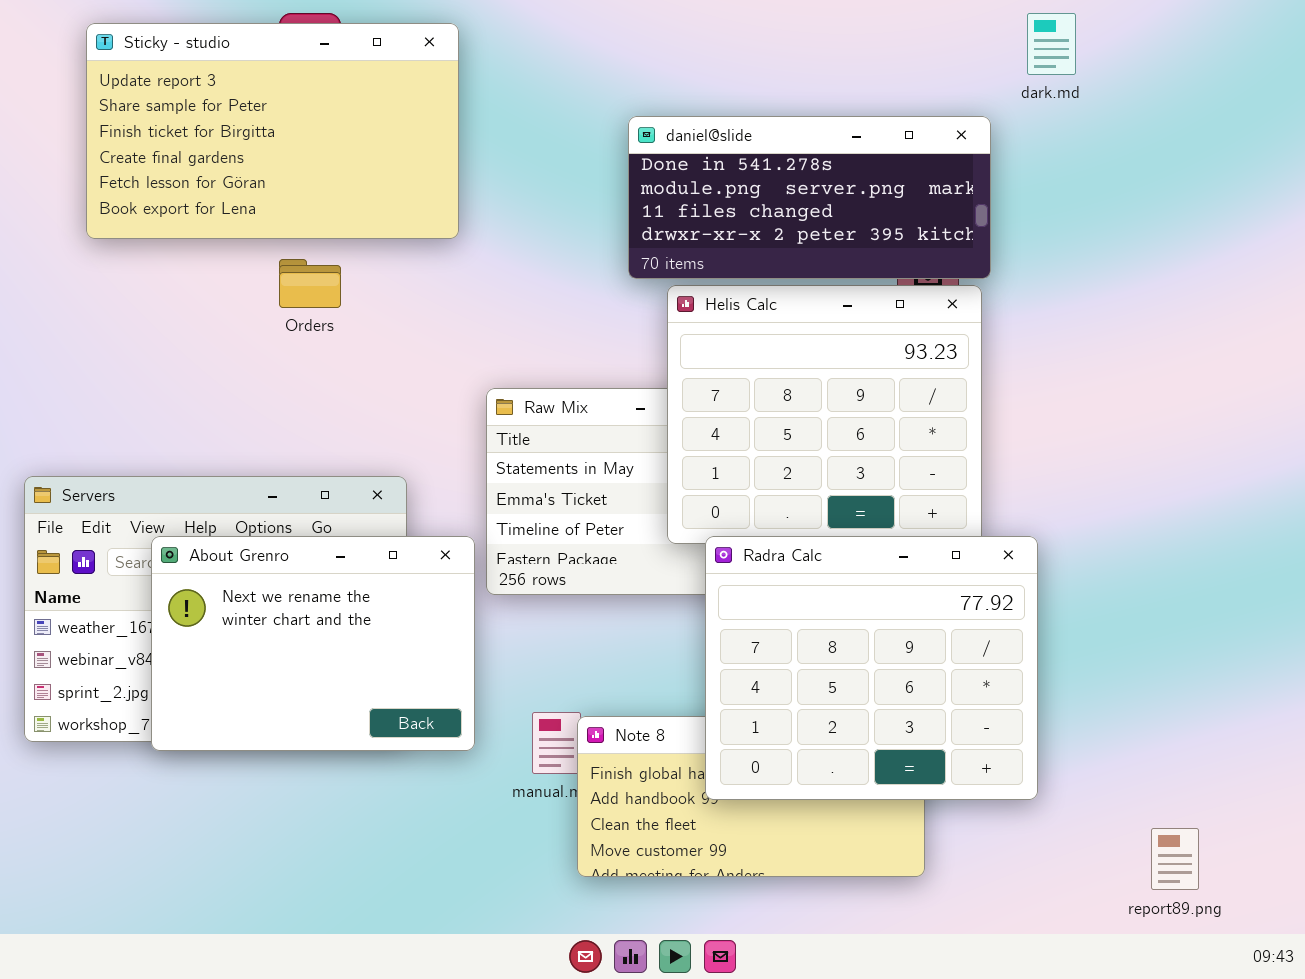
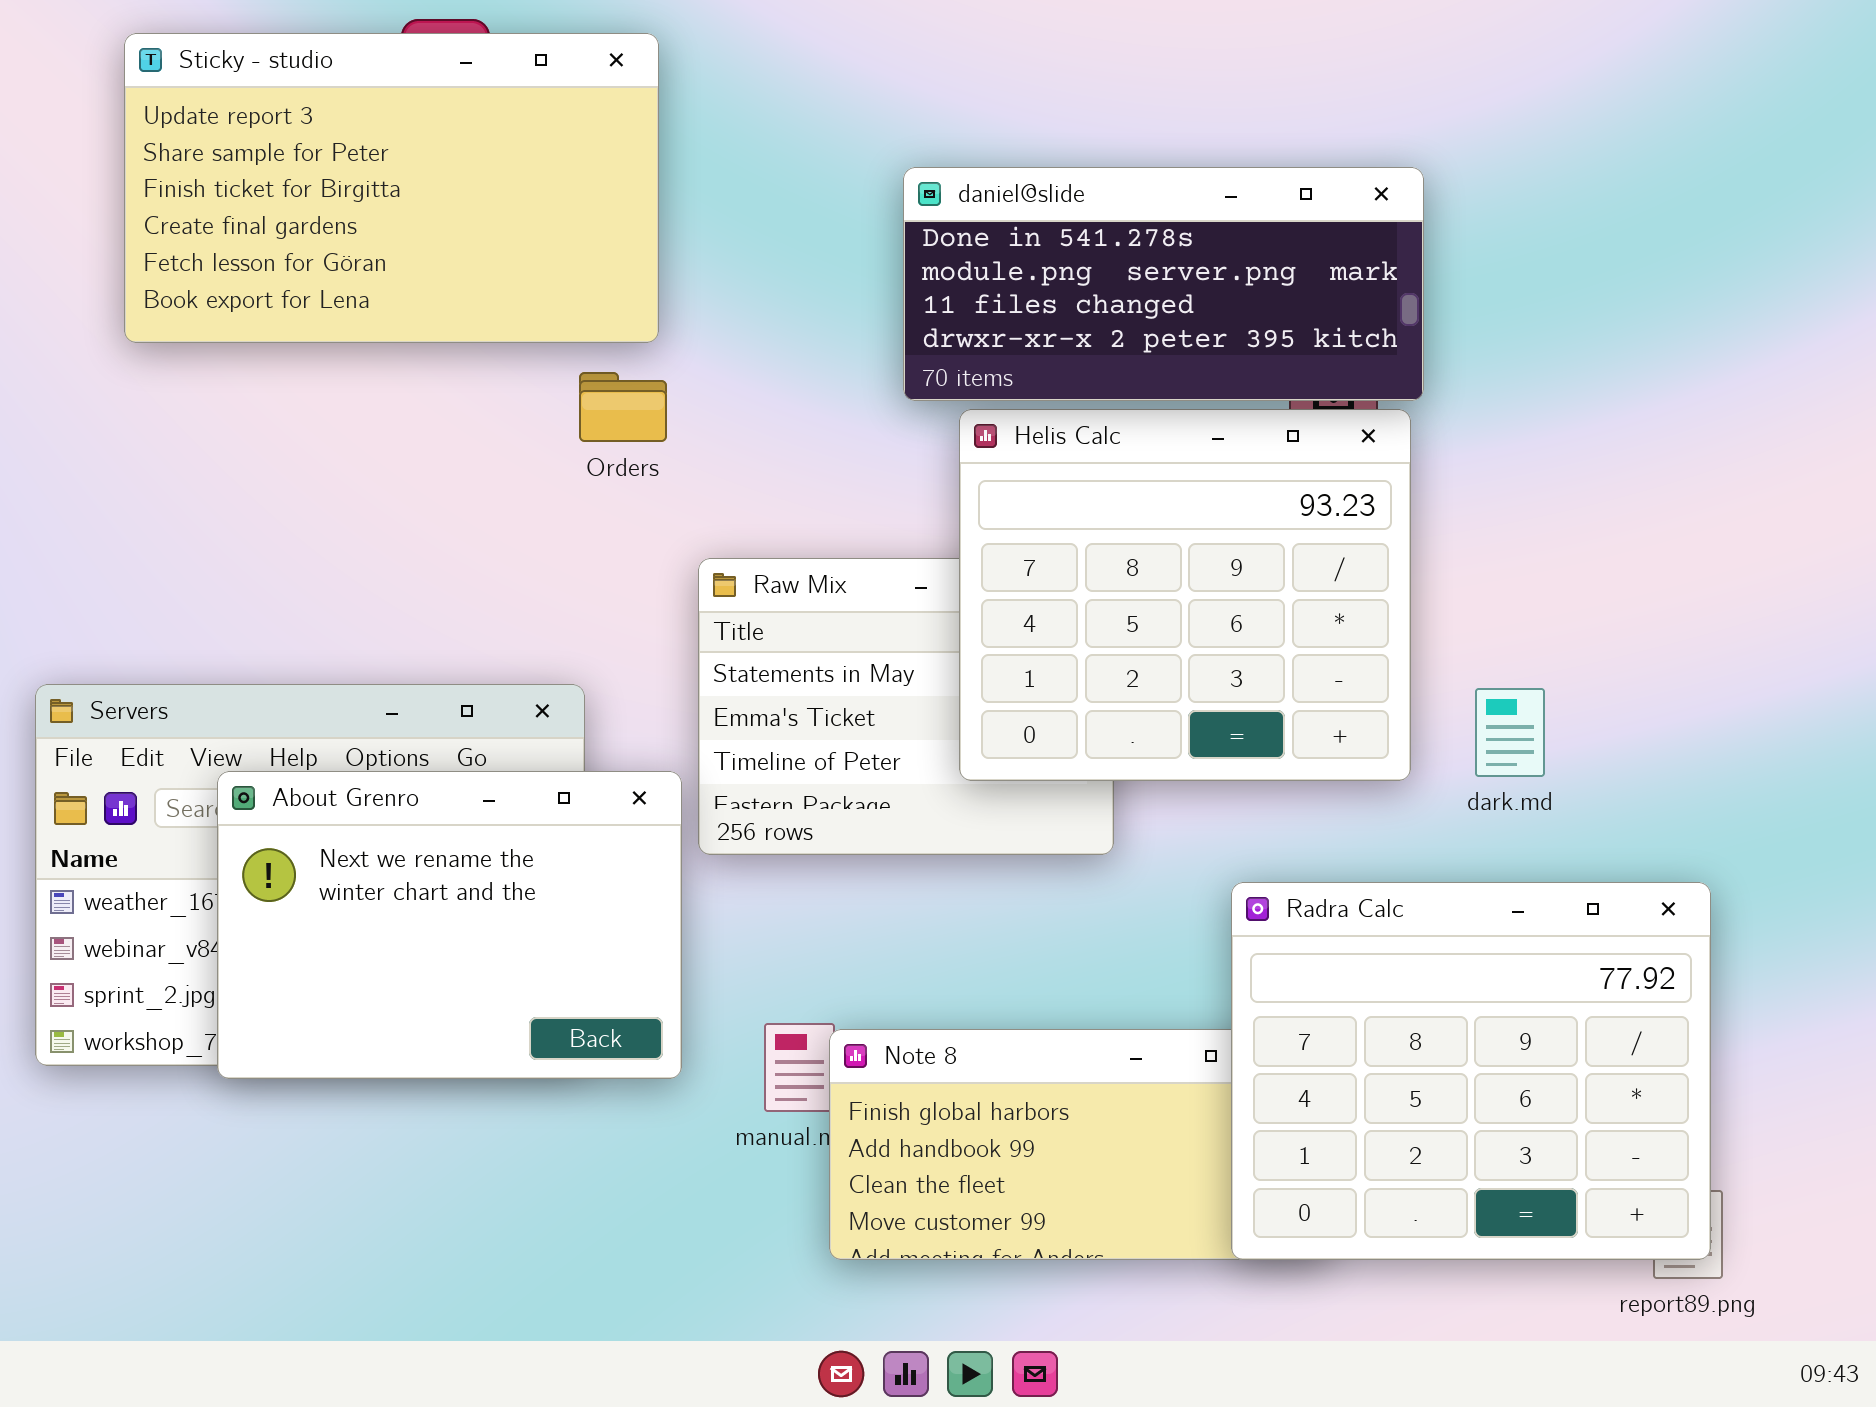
dark.md: [1027,13,1076,75] -> [1475,688,1545,777], moved
Orders: [279,259,341,308] -> [579,372,667,442], moved
Radra Calc: [705,536,1038,800] -> [1231,882,1711,1260], moved

